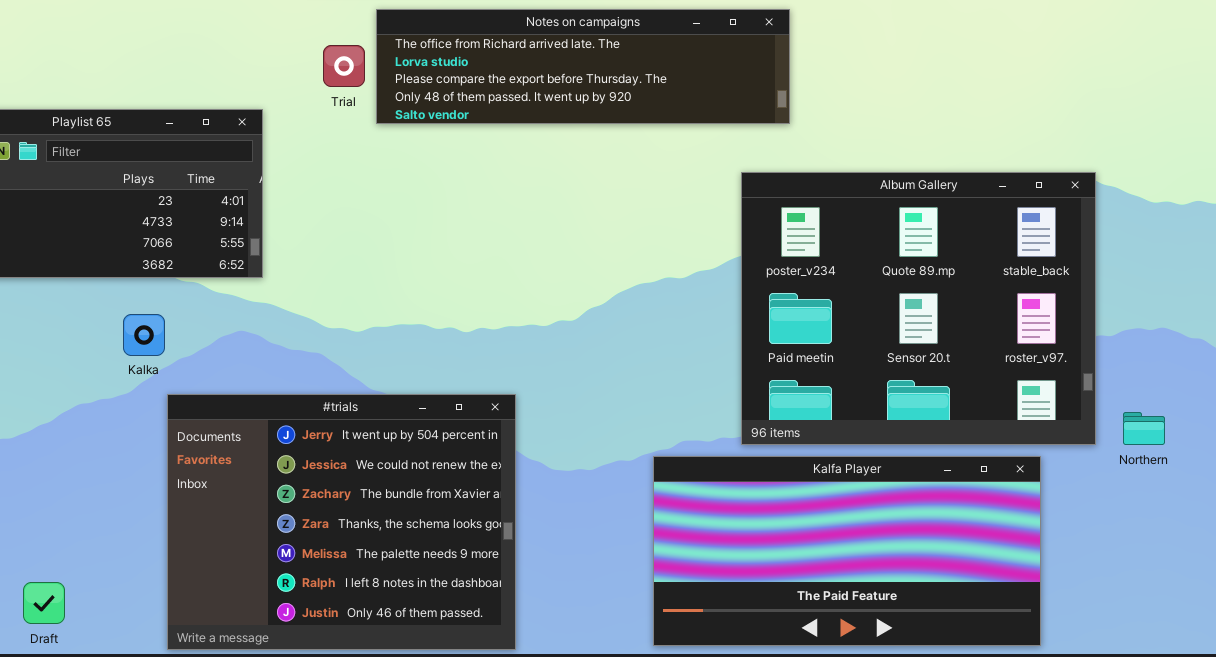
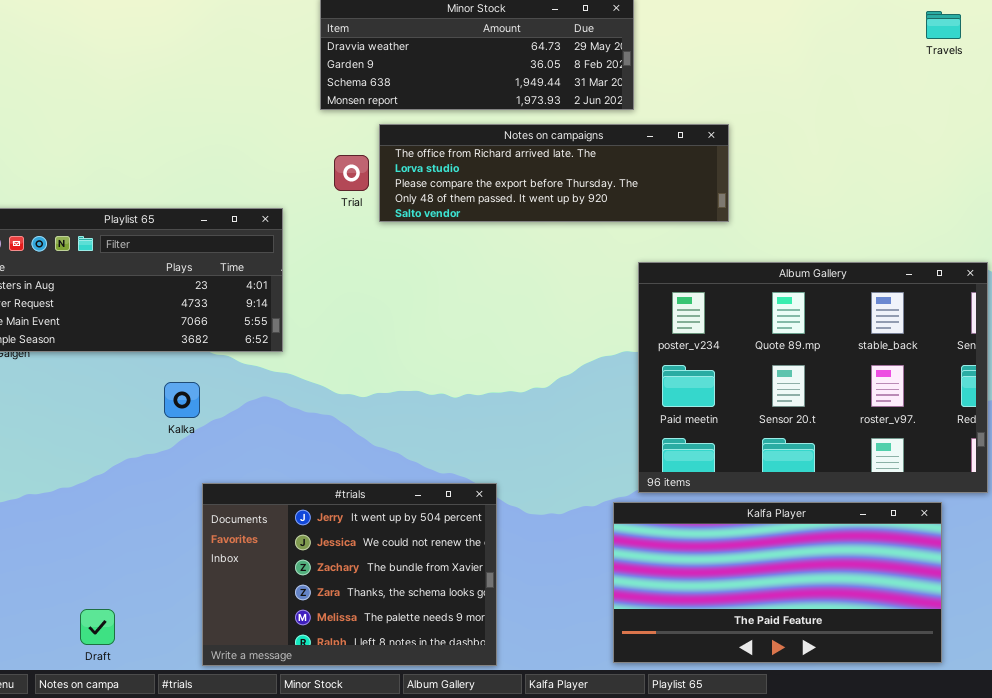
Album Gallery: [741,172,1096,445] -> [638,262,988,493], resized
#trials: [167,394,516,650] -> [202,483,497,666], resized

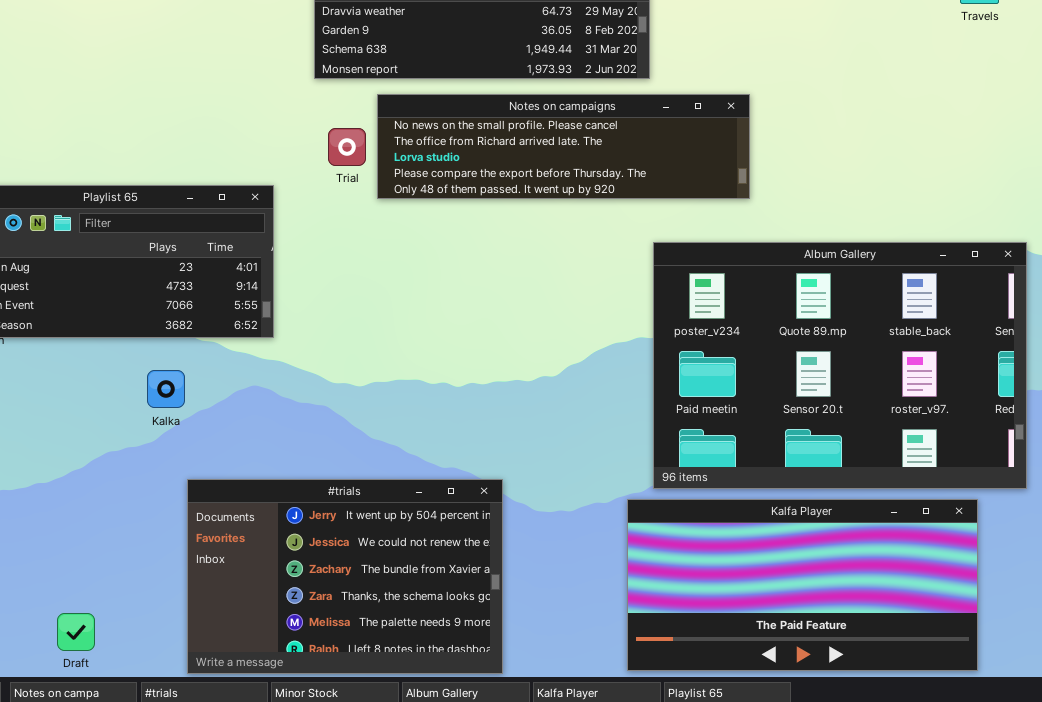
Notes on campaigns: [379,124,729,222] -> [377,94,750,199], scrolled up 1 row

